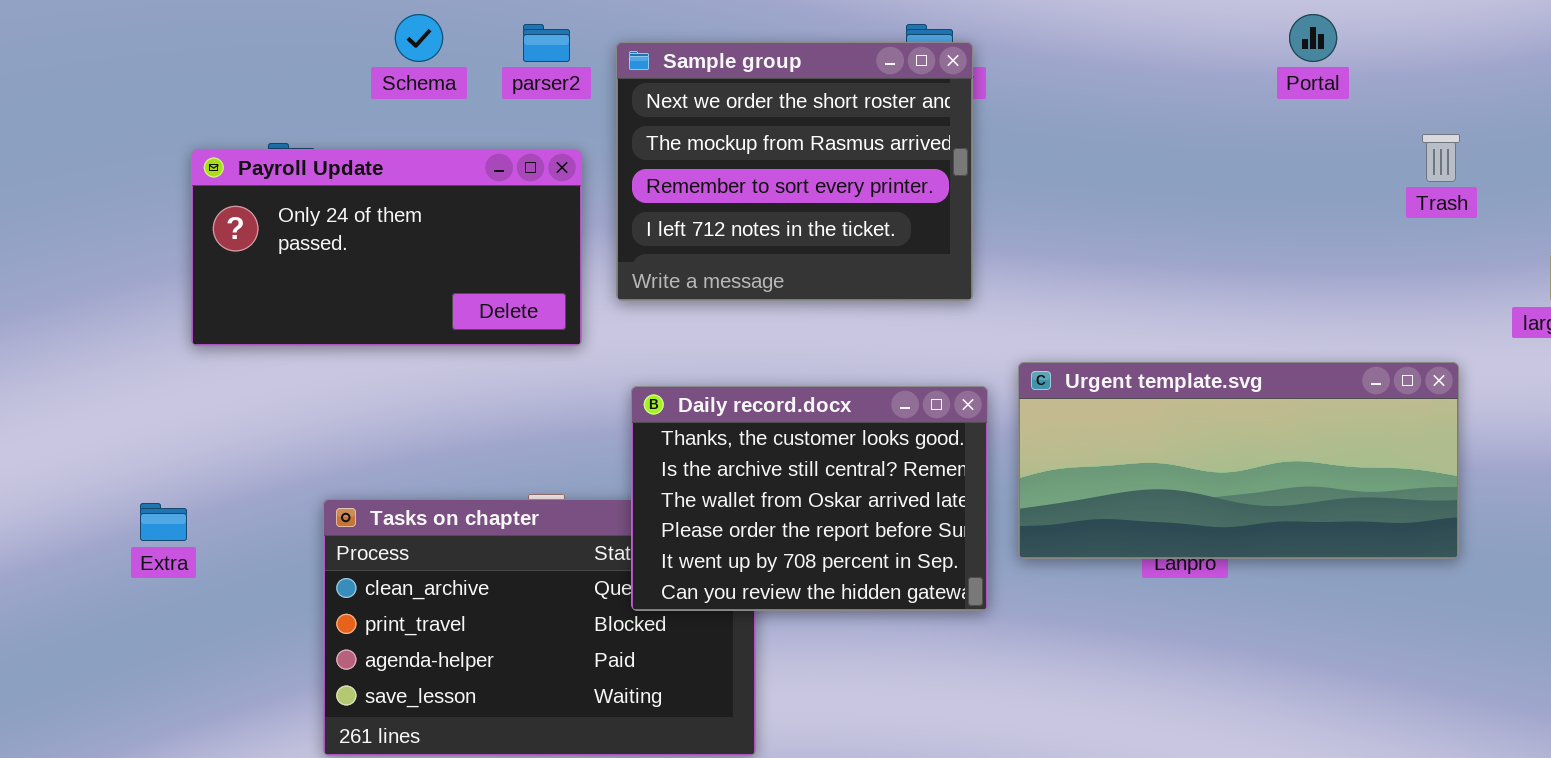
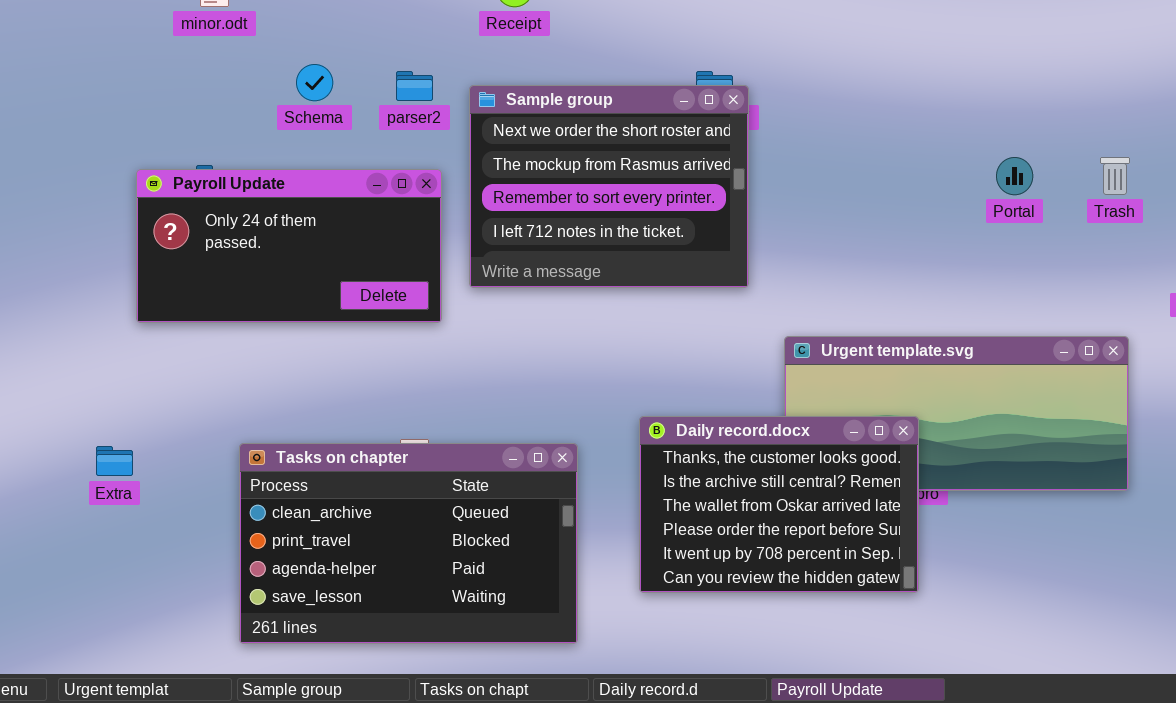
Portal: [1289,14,1337,62] -> [996,157,1033,195], moved
Daily record.docx: [631,386,988,611] -> [639,416,919,593], moved

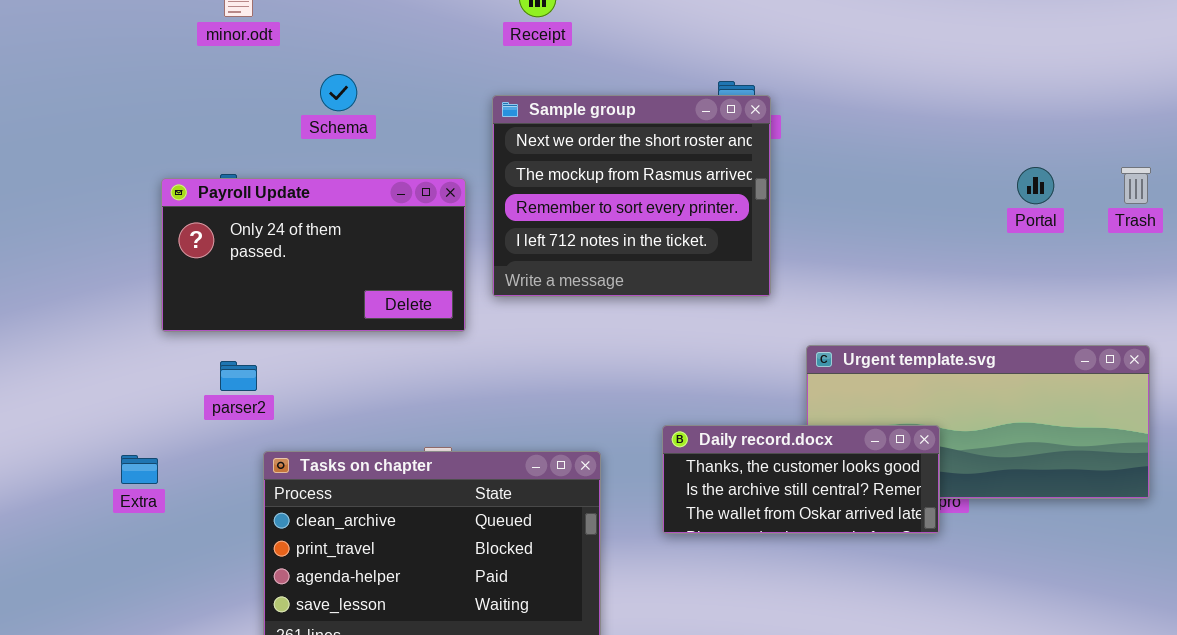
parser2: [396,71,433,101] -> [220,361,257,391], moved
Daily record.docx: [639,416,919,593] -> [662,425,940,534], resized

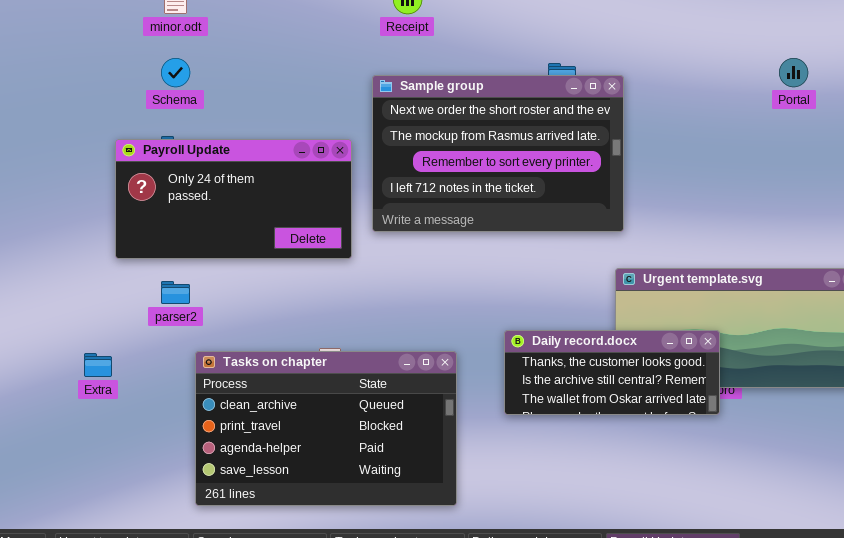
Schema: [320,74,357,111] -> [161,58,190,87], moved
Sample group: [492,95,771,297] -> [372,75,624,232], resized
Portal: [1017,167,1054,204] -> [779,58,808,87], moved

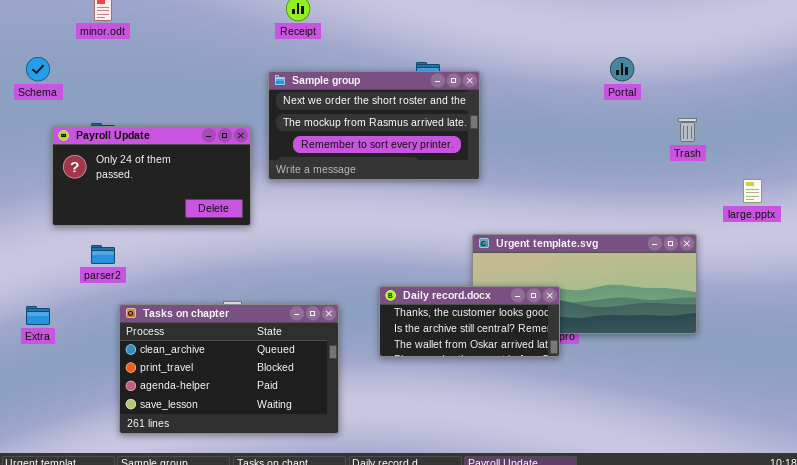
Schema: [161,58,190,87] -> [26,57,50,81], moved
Sample group: [372,75,624,232] -> [268,71,480,180], resized

